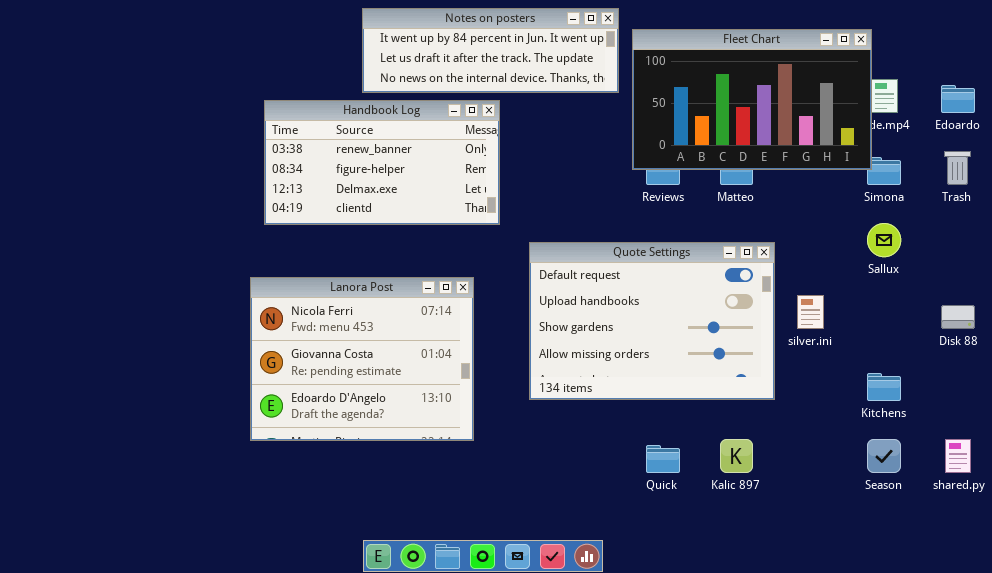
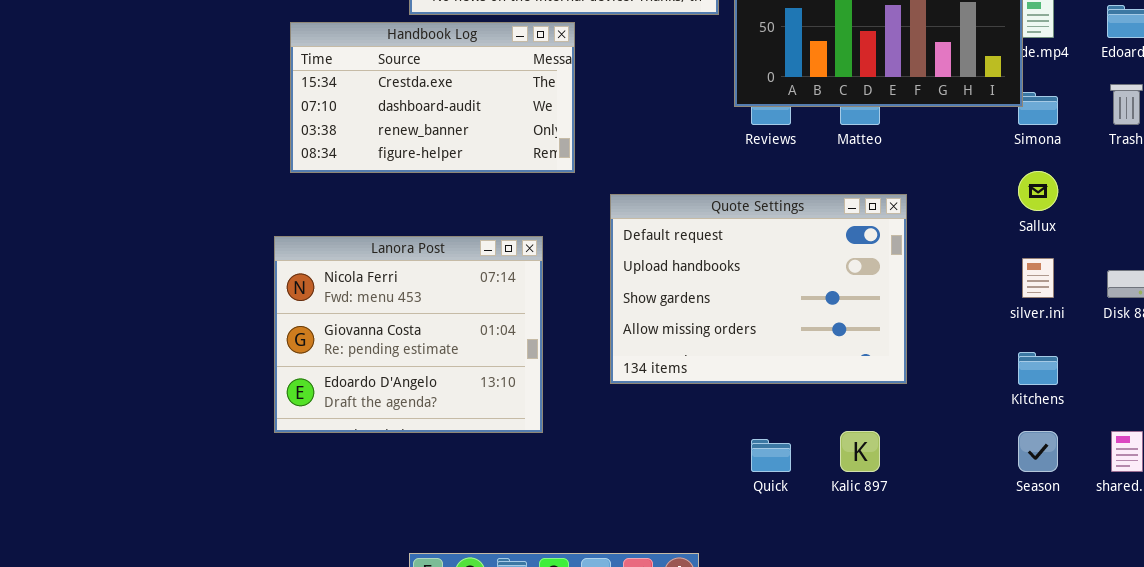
Handbook Log: [264,100,500,225] -> [290,22,575,173], scrolled up 2 rows
silver.ini: [797,295,824,329] -> [1022,258,1054,298], moved

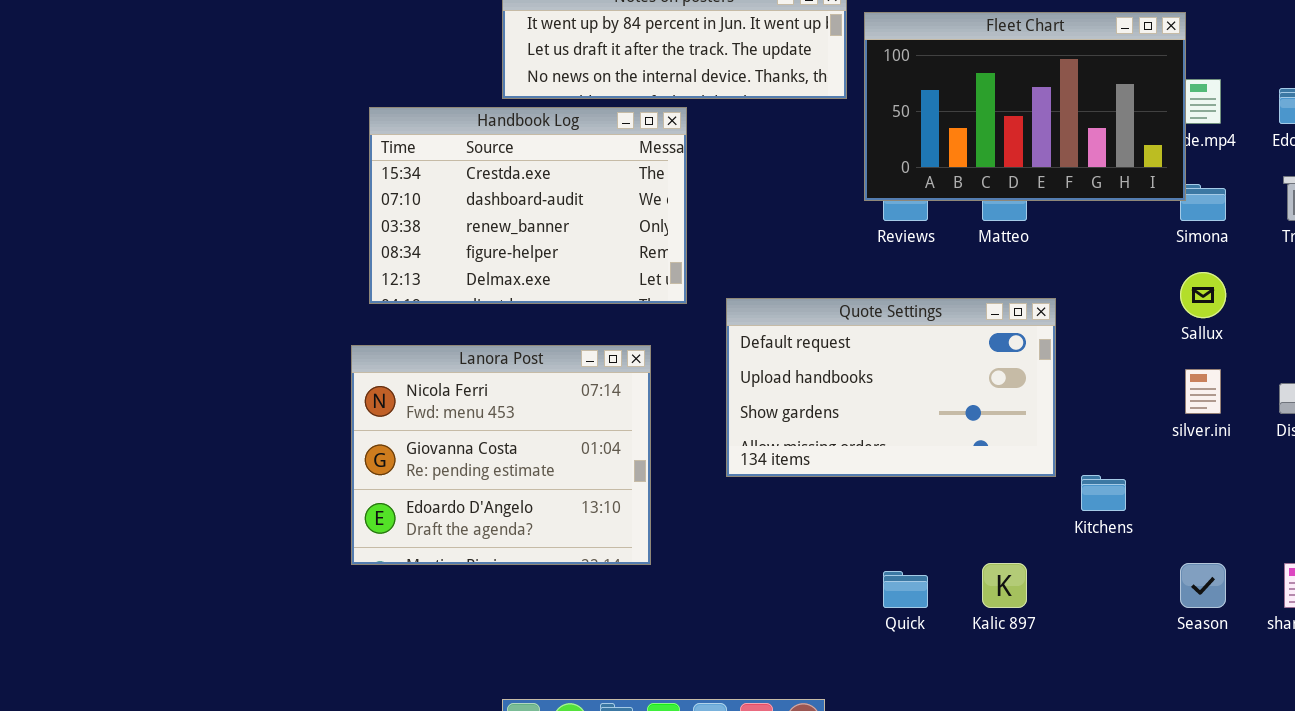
Handbook Log: [290,22,575,173] -> [369,107,687,304], resized
Quote Settings: [610,194,907,384] -> [726,298,1056,477], resized
Kitchens: [1018,352,1058,385] -> [1081,475,1126,511], moved

